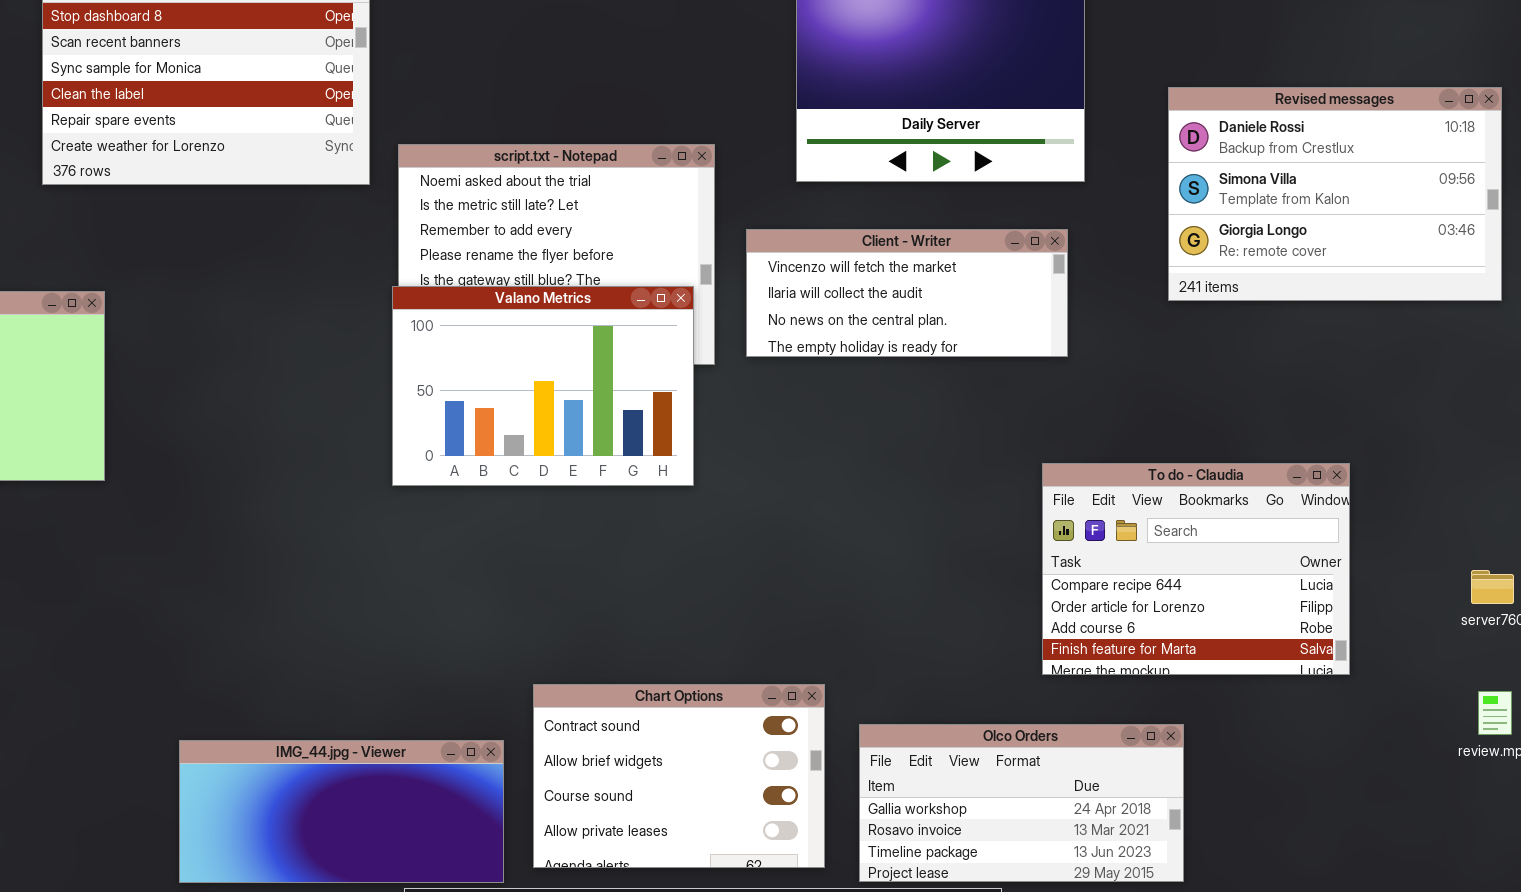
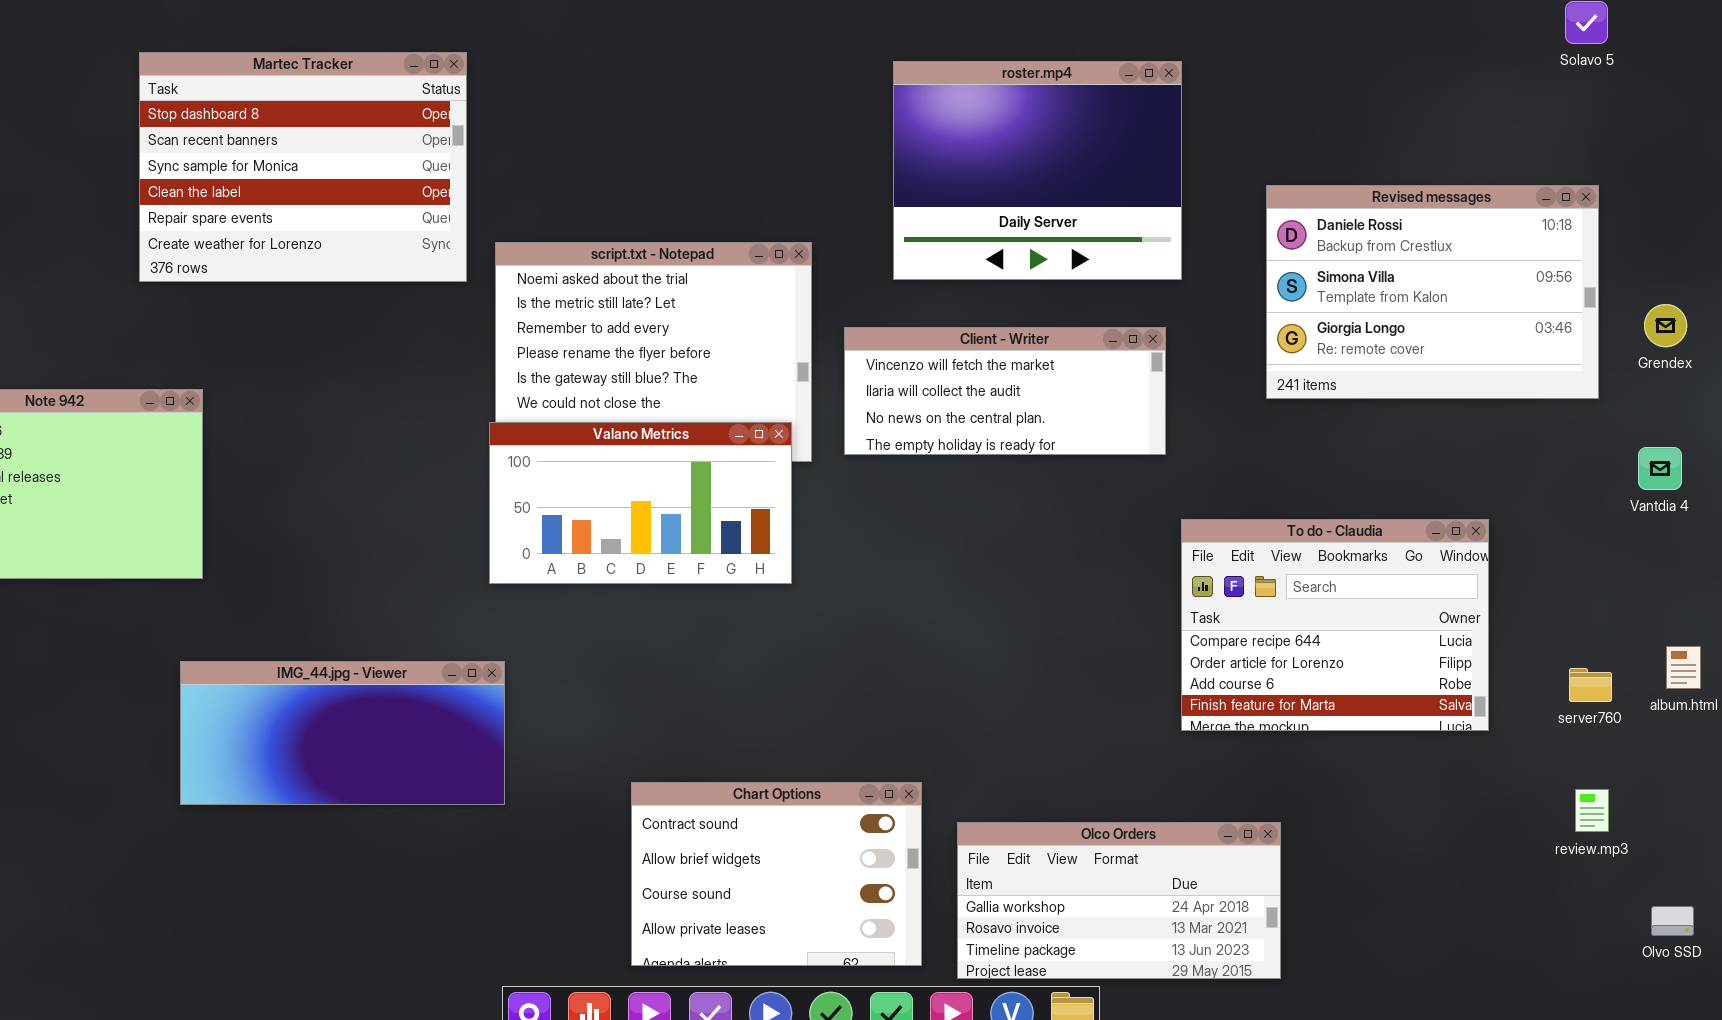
Valano Metrics: [392,286,694,486] -> [489,422,792,584], resized
To do - Claudia: [1042,463,1350,675] -> [1181,519,1489,731], moved
IMG_44.jpg - Viewer: [179,740,504,883] -> [180,661,505,805], moved

